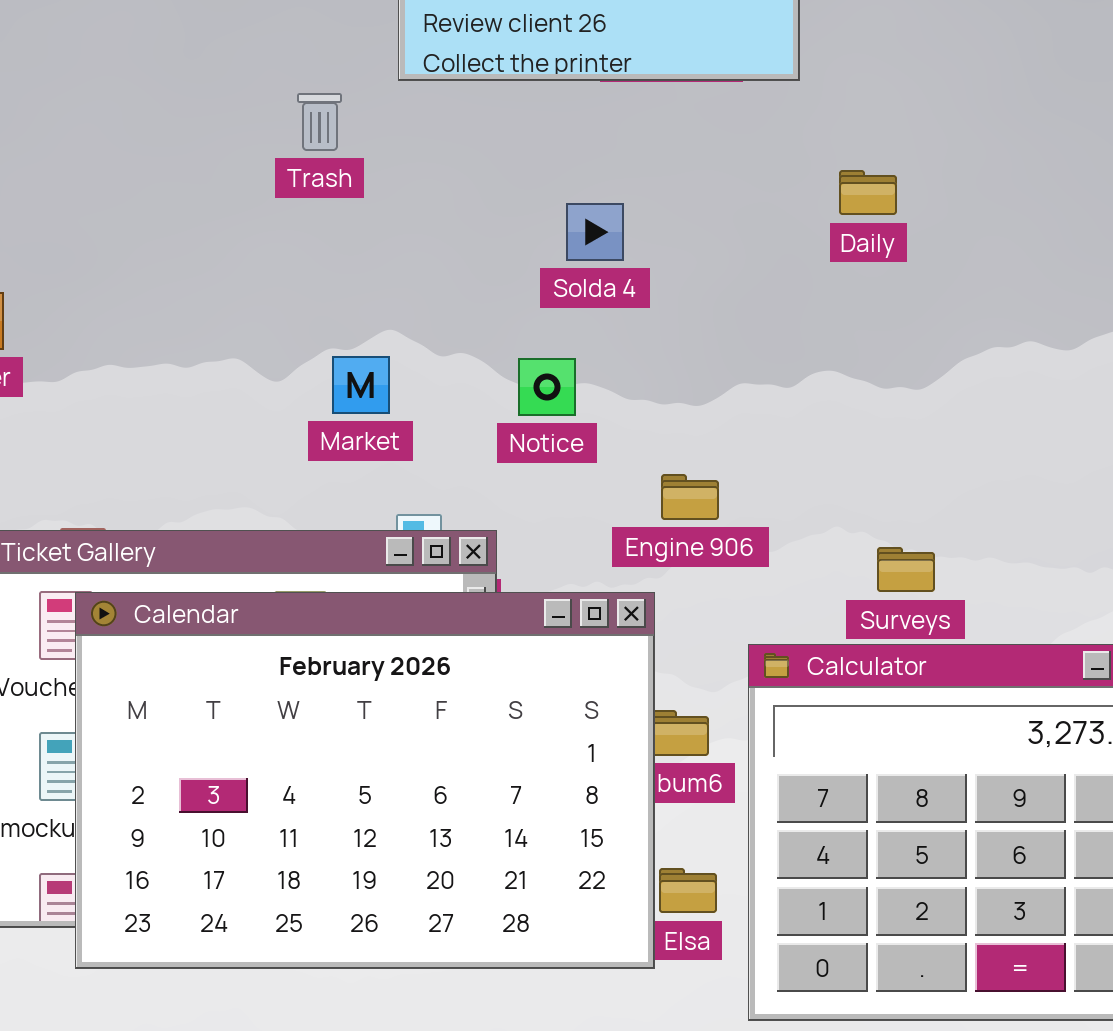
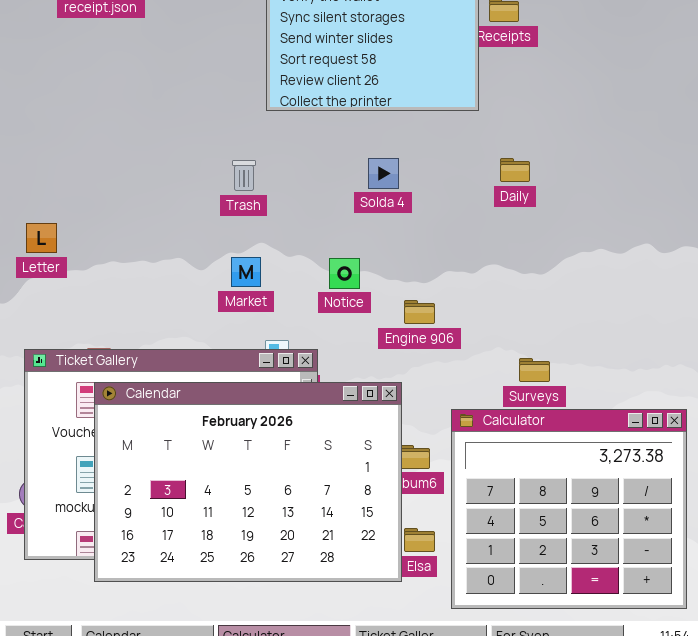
Trash: [297,93,342,151] -> [232,160,256,191], moved
Solda 4: [566,203,624,261] -> [368,158,399,189], moved
Engine 906: [661,474,719,520] -> [404,300,435,324], moved

